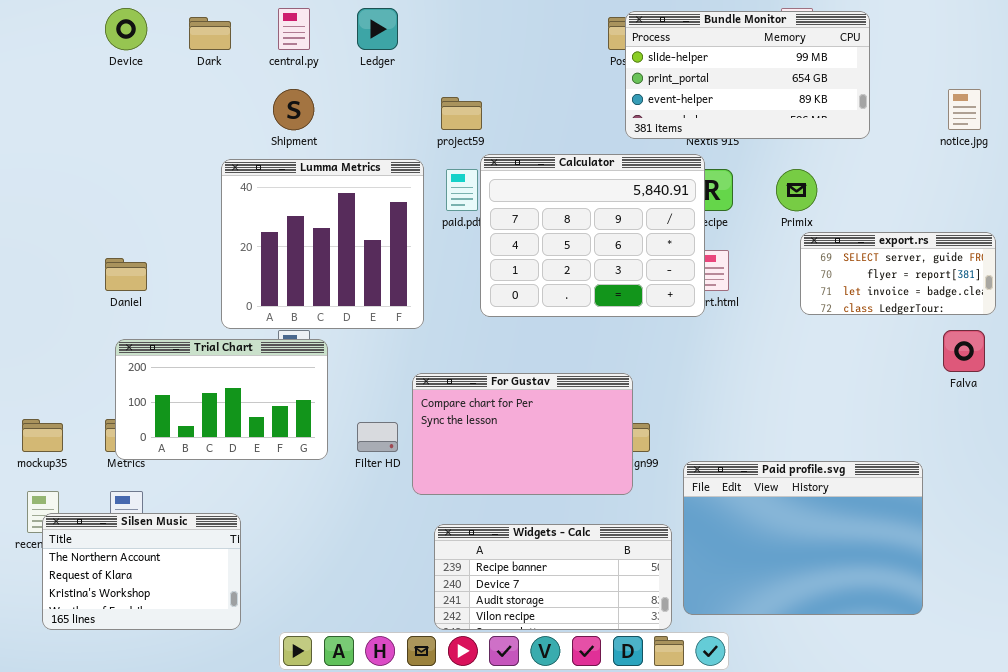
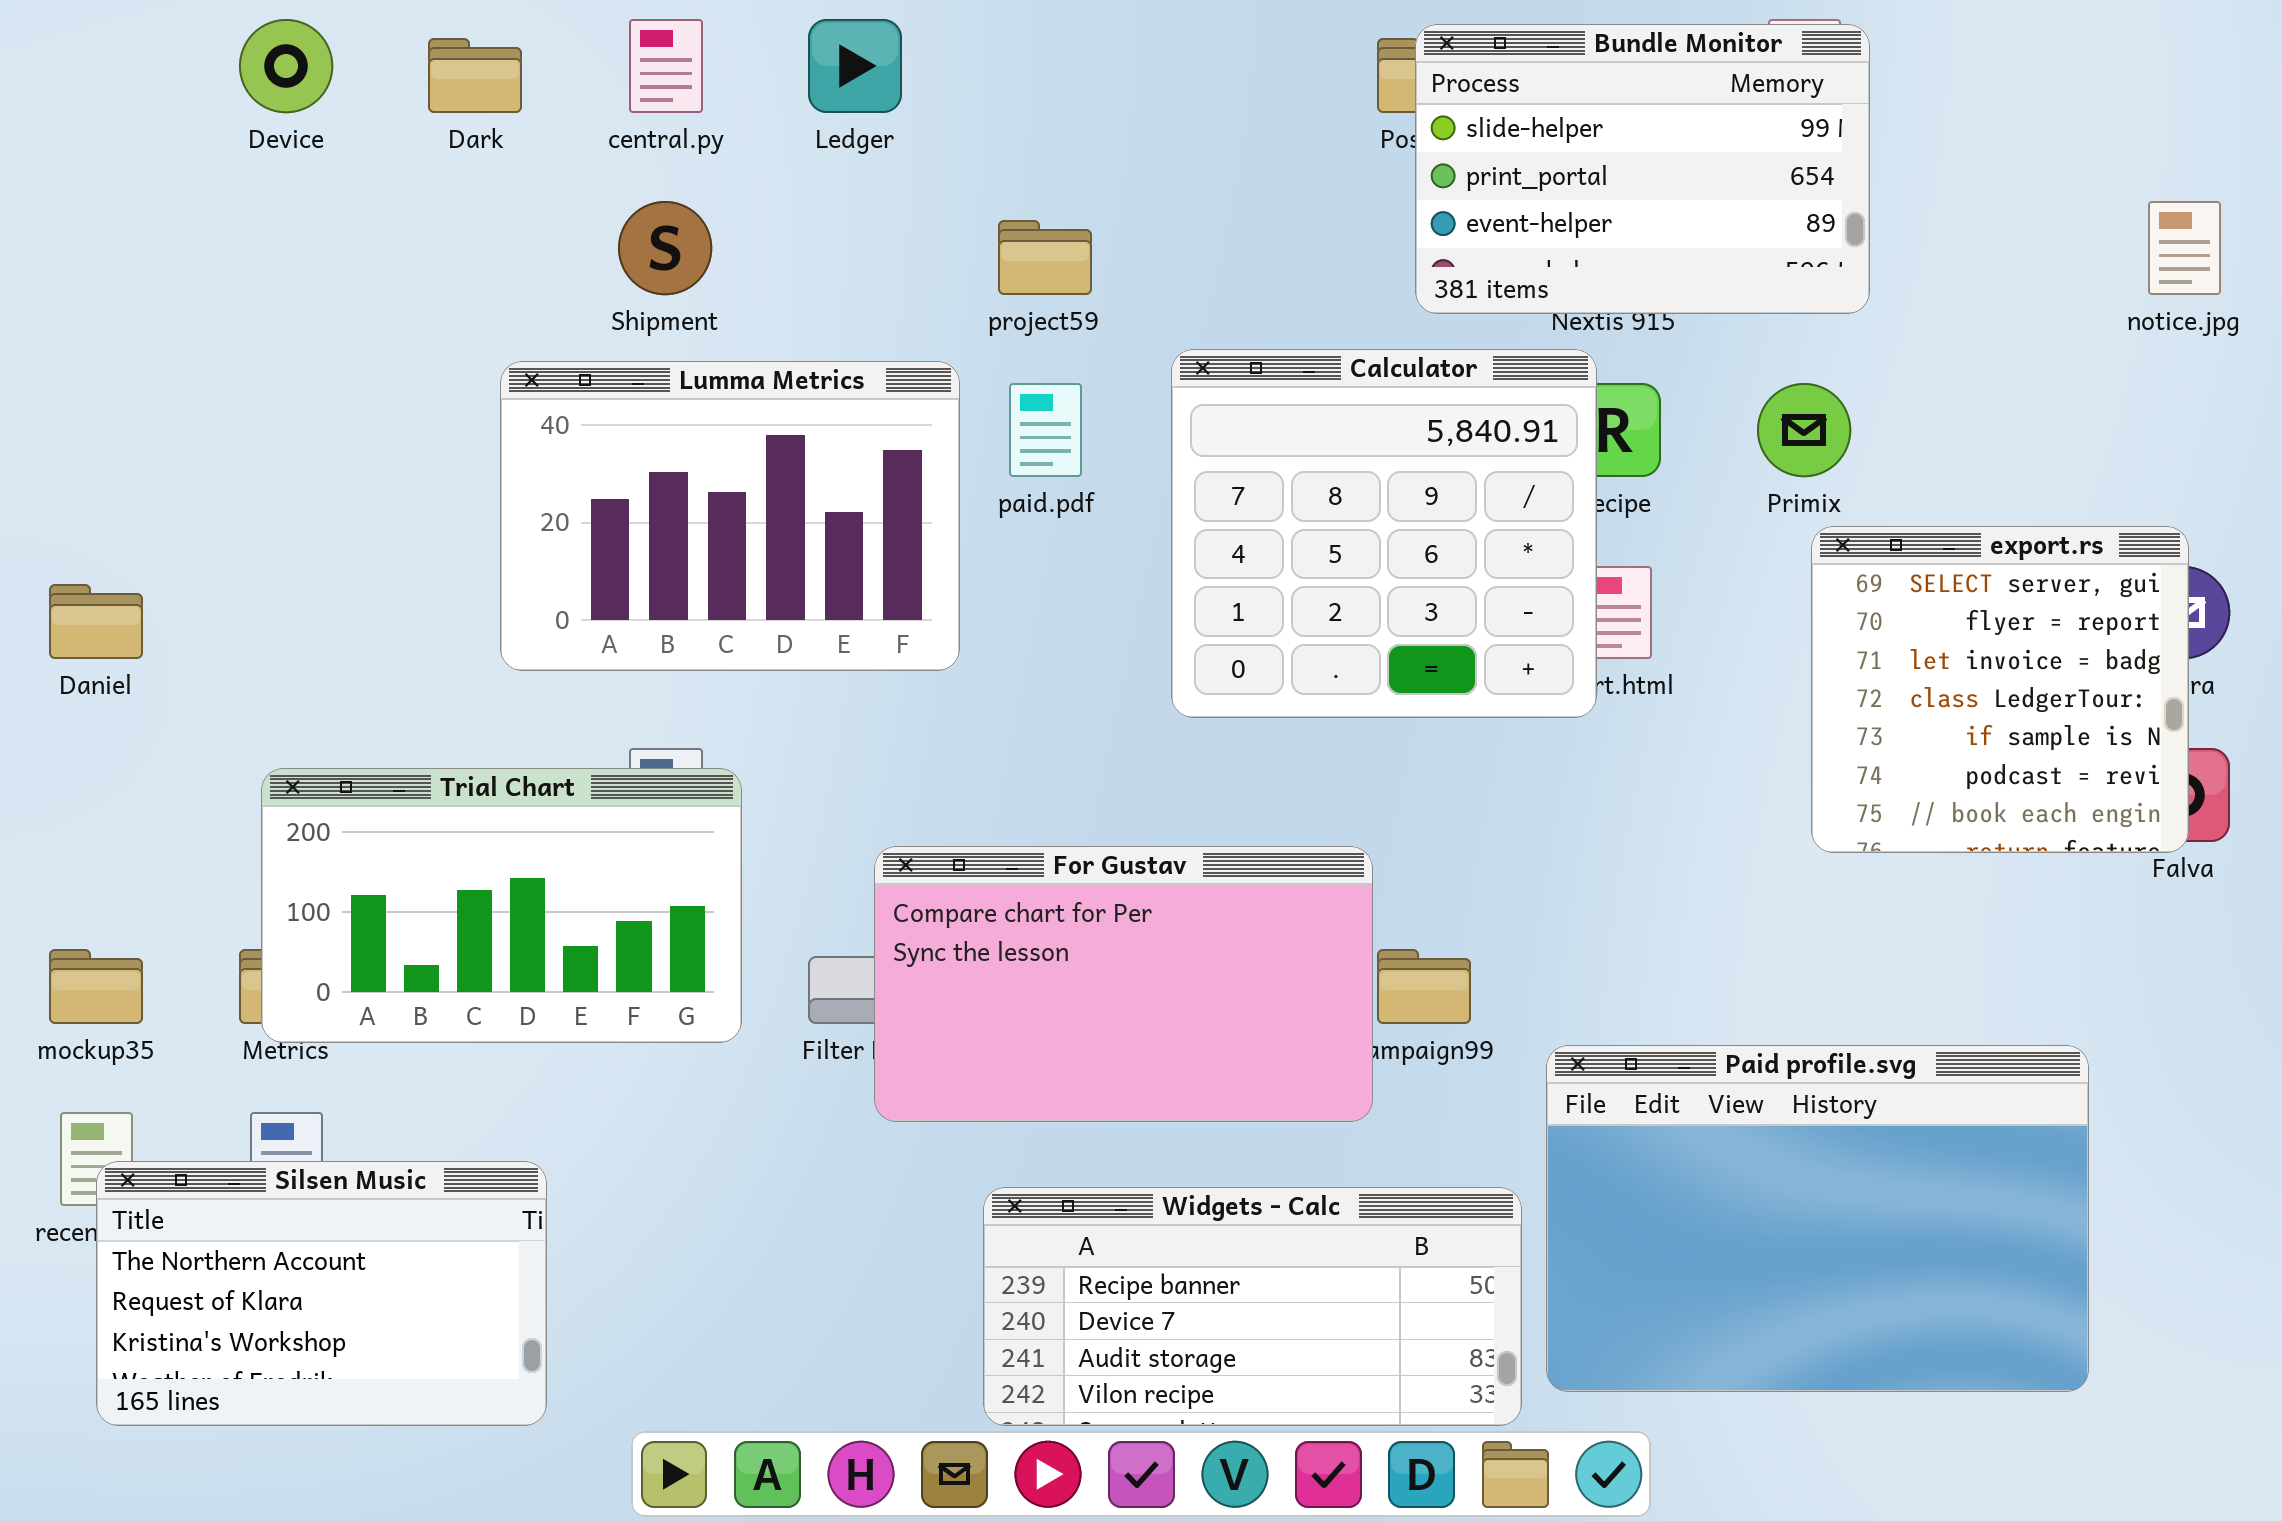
Bundle Monitor: [625,11,870,139] -> [1415,24,1870,314], resized
Calculator: [480,154,705,317] -> [1171,349,1597,718], resized
Lumma Metrics: [221,159,424,329] -> [500,361,960,671], resized
export.rs: [800,232,996,315] -> [1811,526,2189,853], resized
Daniel: [105,258,147,291] -> [49,584,143,659], moved
For Gustav: [412,373,633,495] -> [874,846,1373,1122], moved

